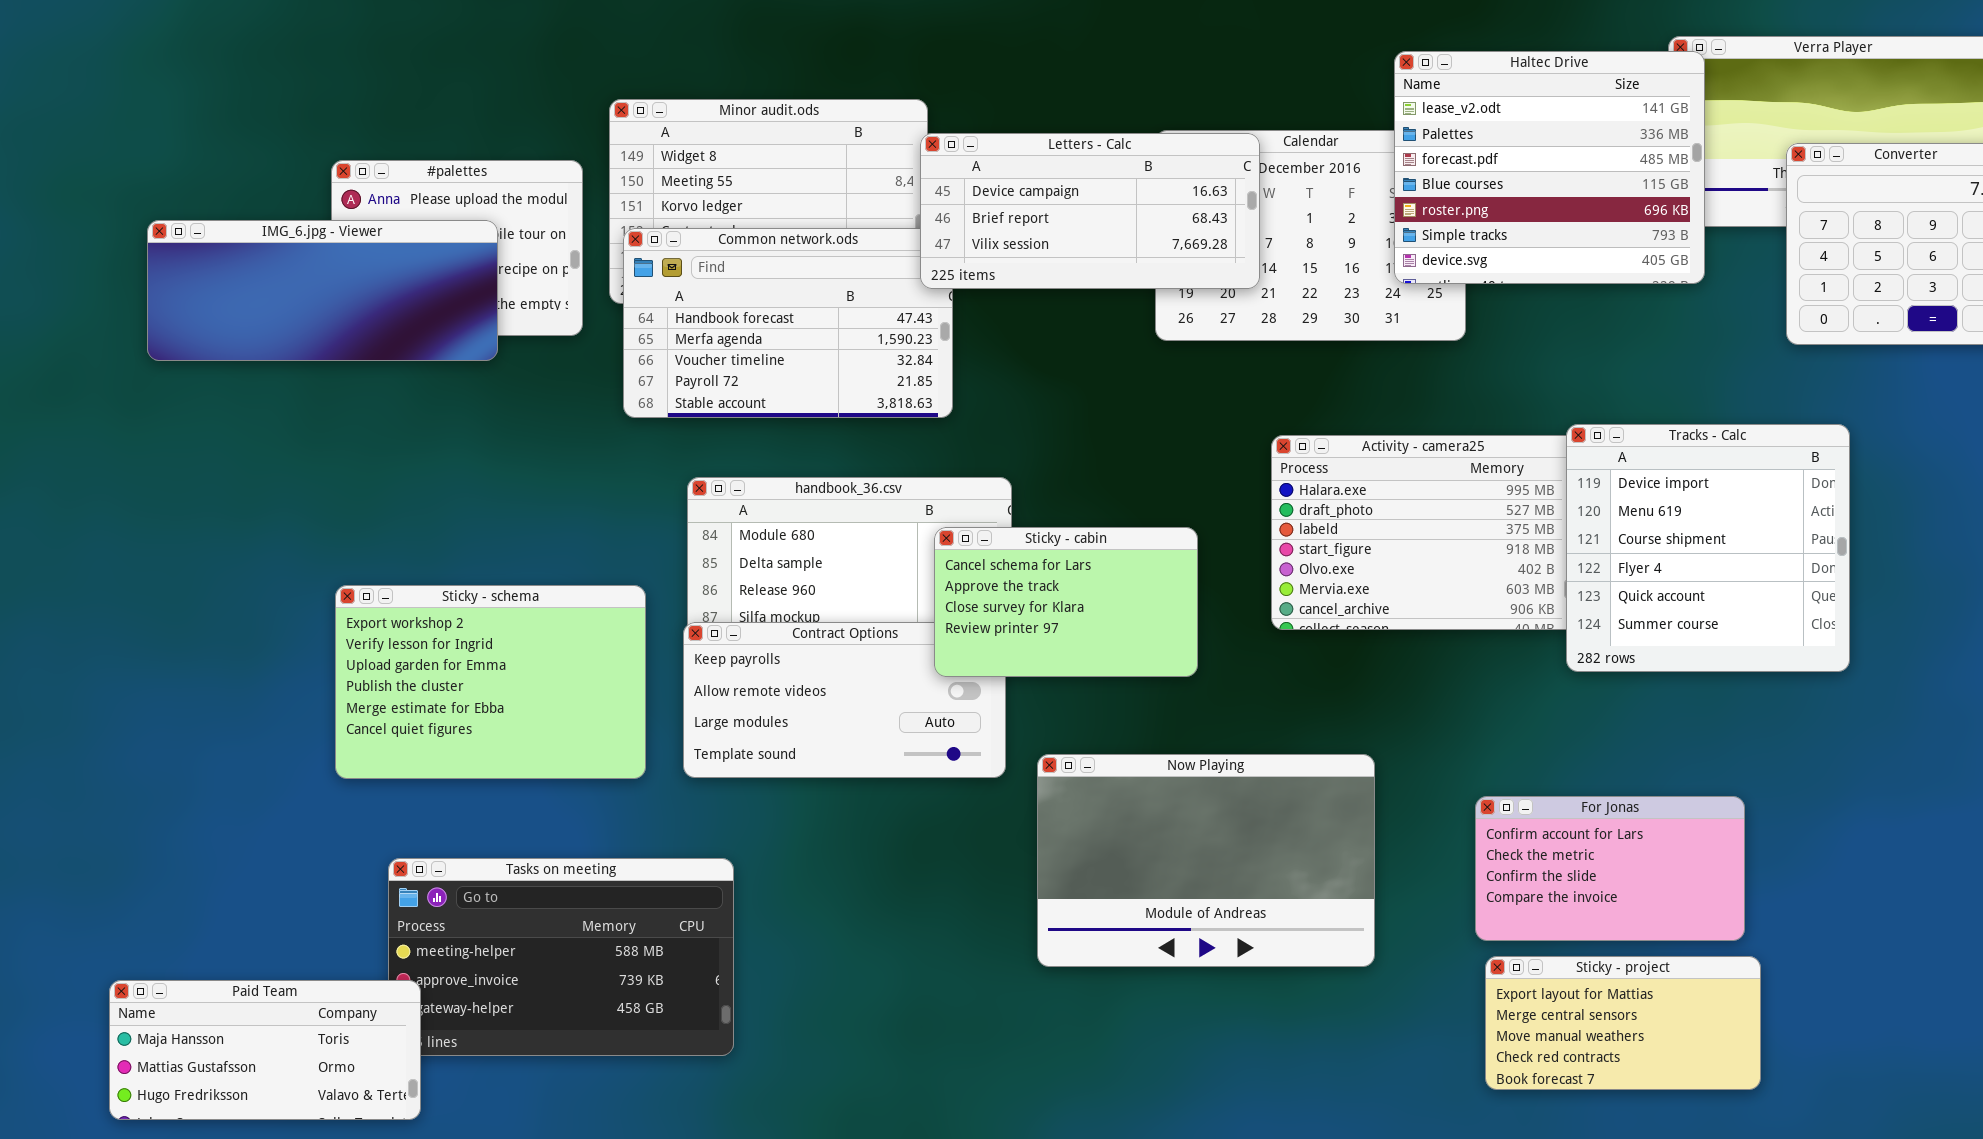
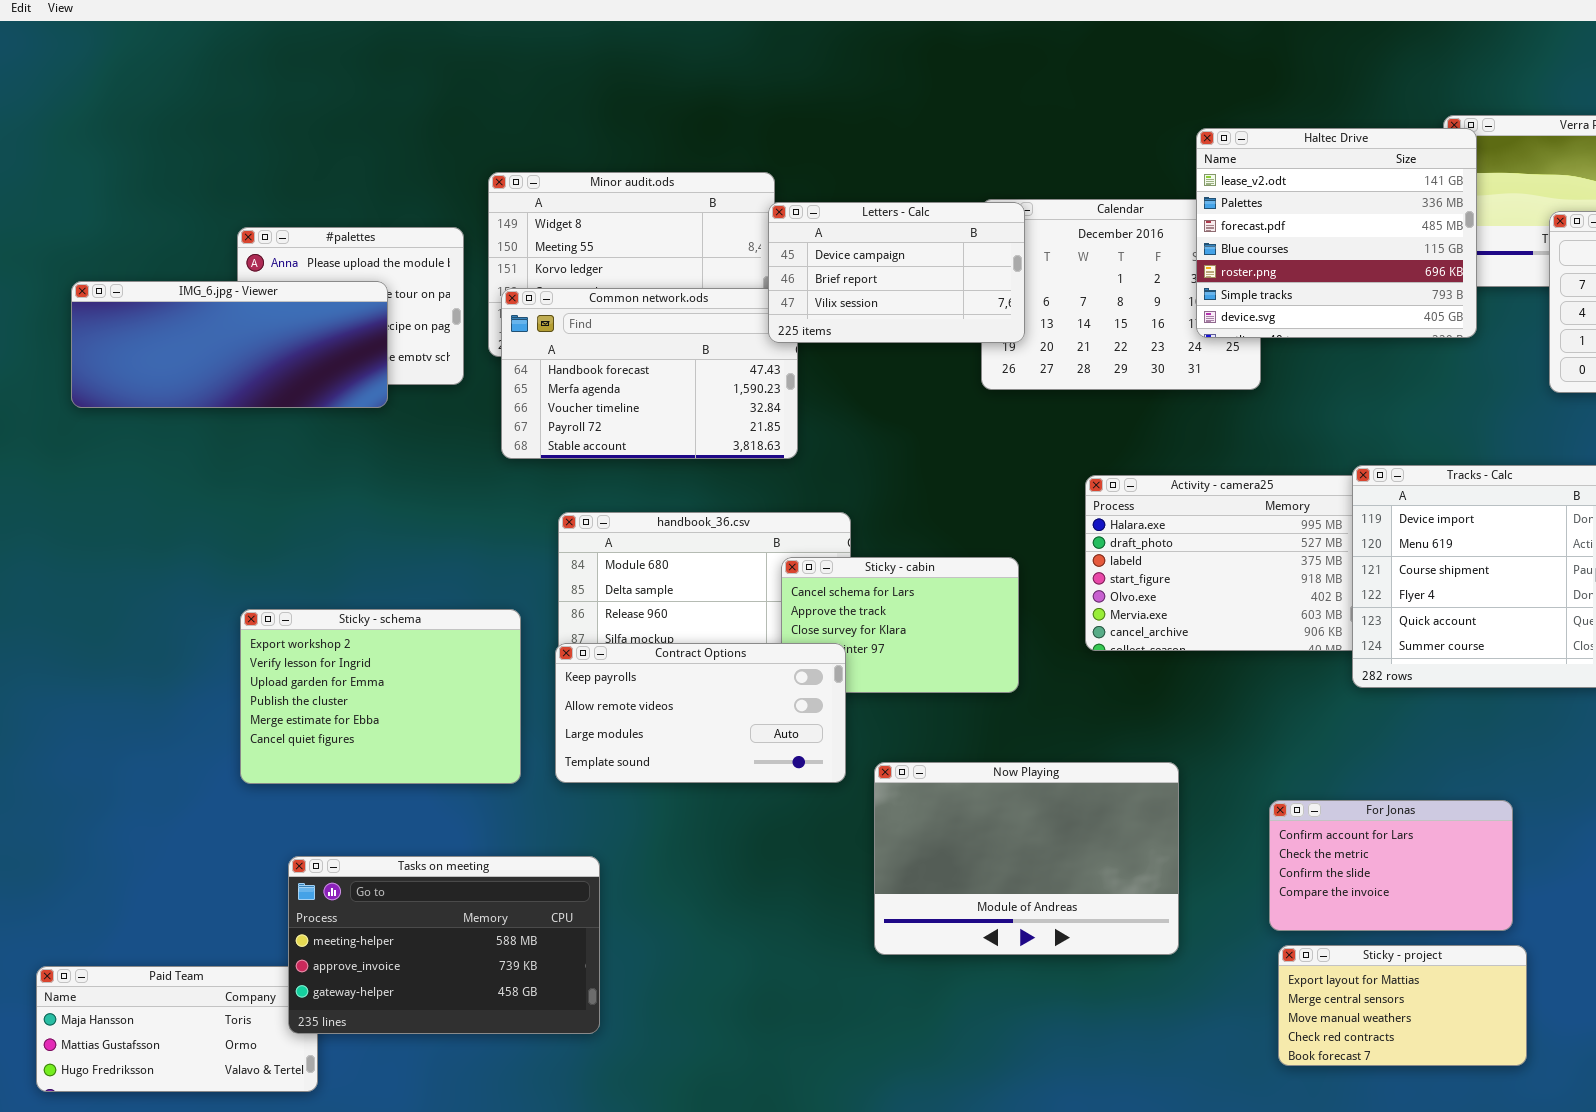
Letters - Calc: [920,133,1260,289] -> [768,202,1025,343], resized
Contract Options: [683,622,1006,778] -> [555,643,846,783], raised
Tasks on meeting: [388,858,734,1056] -> [288,856,600,1034], raised

